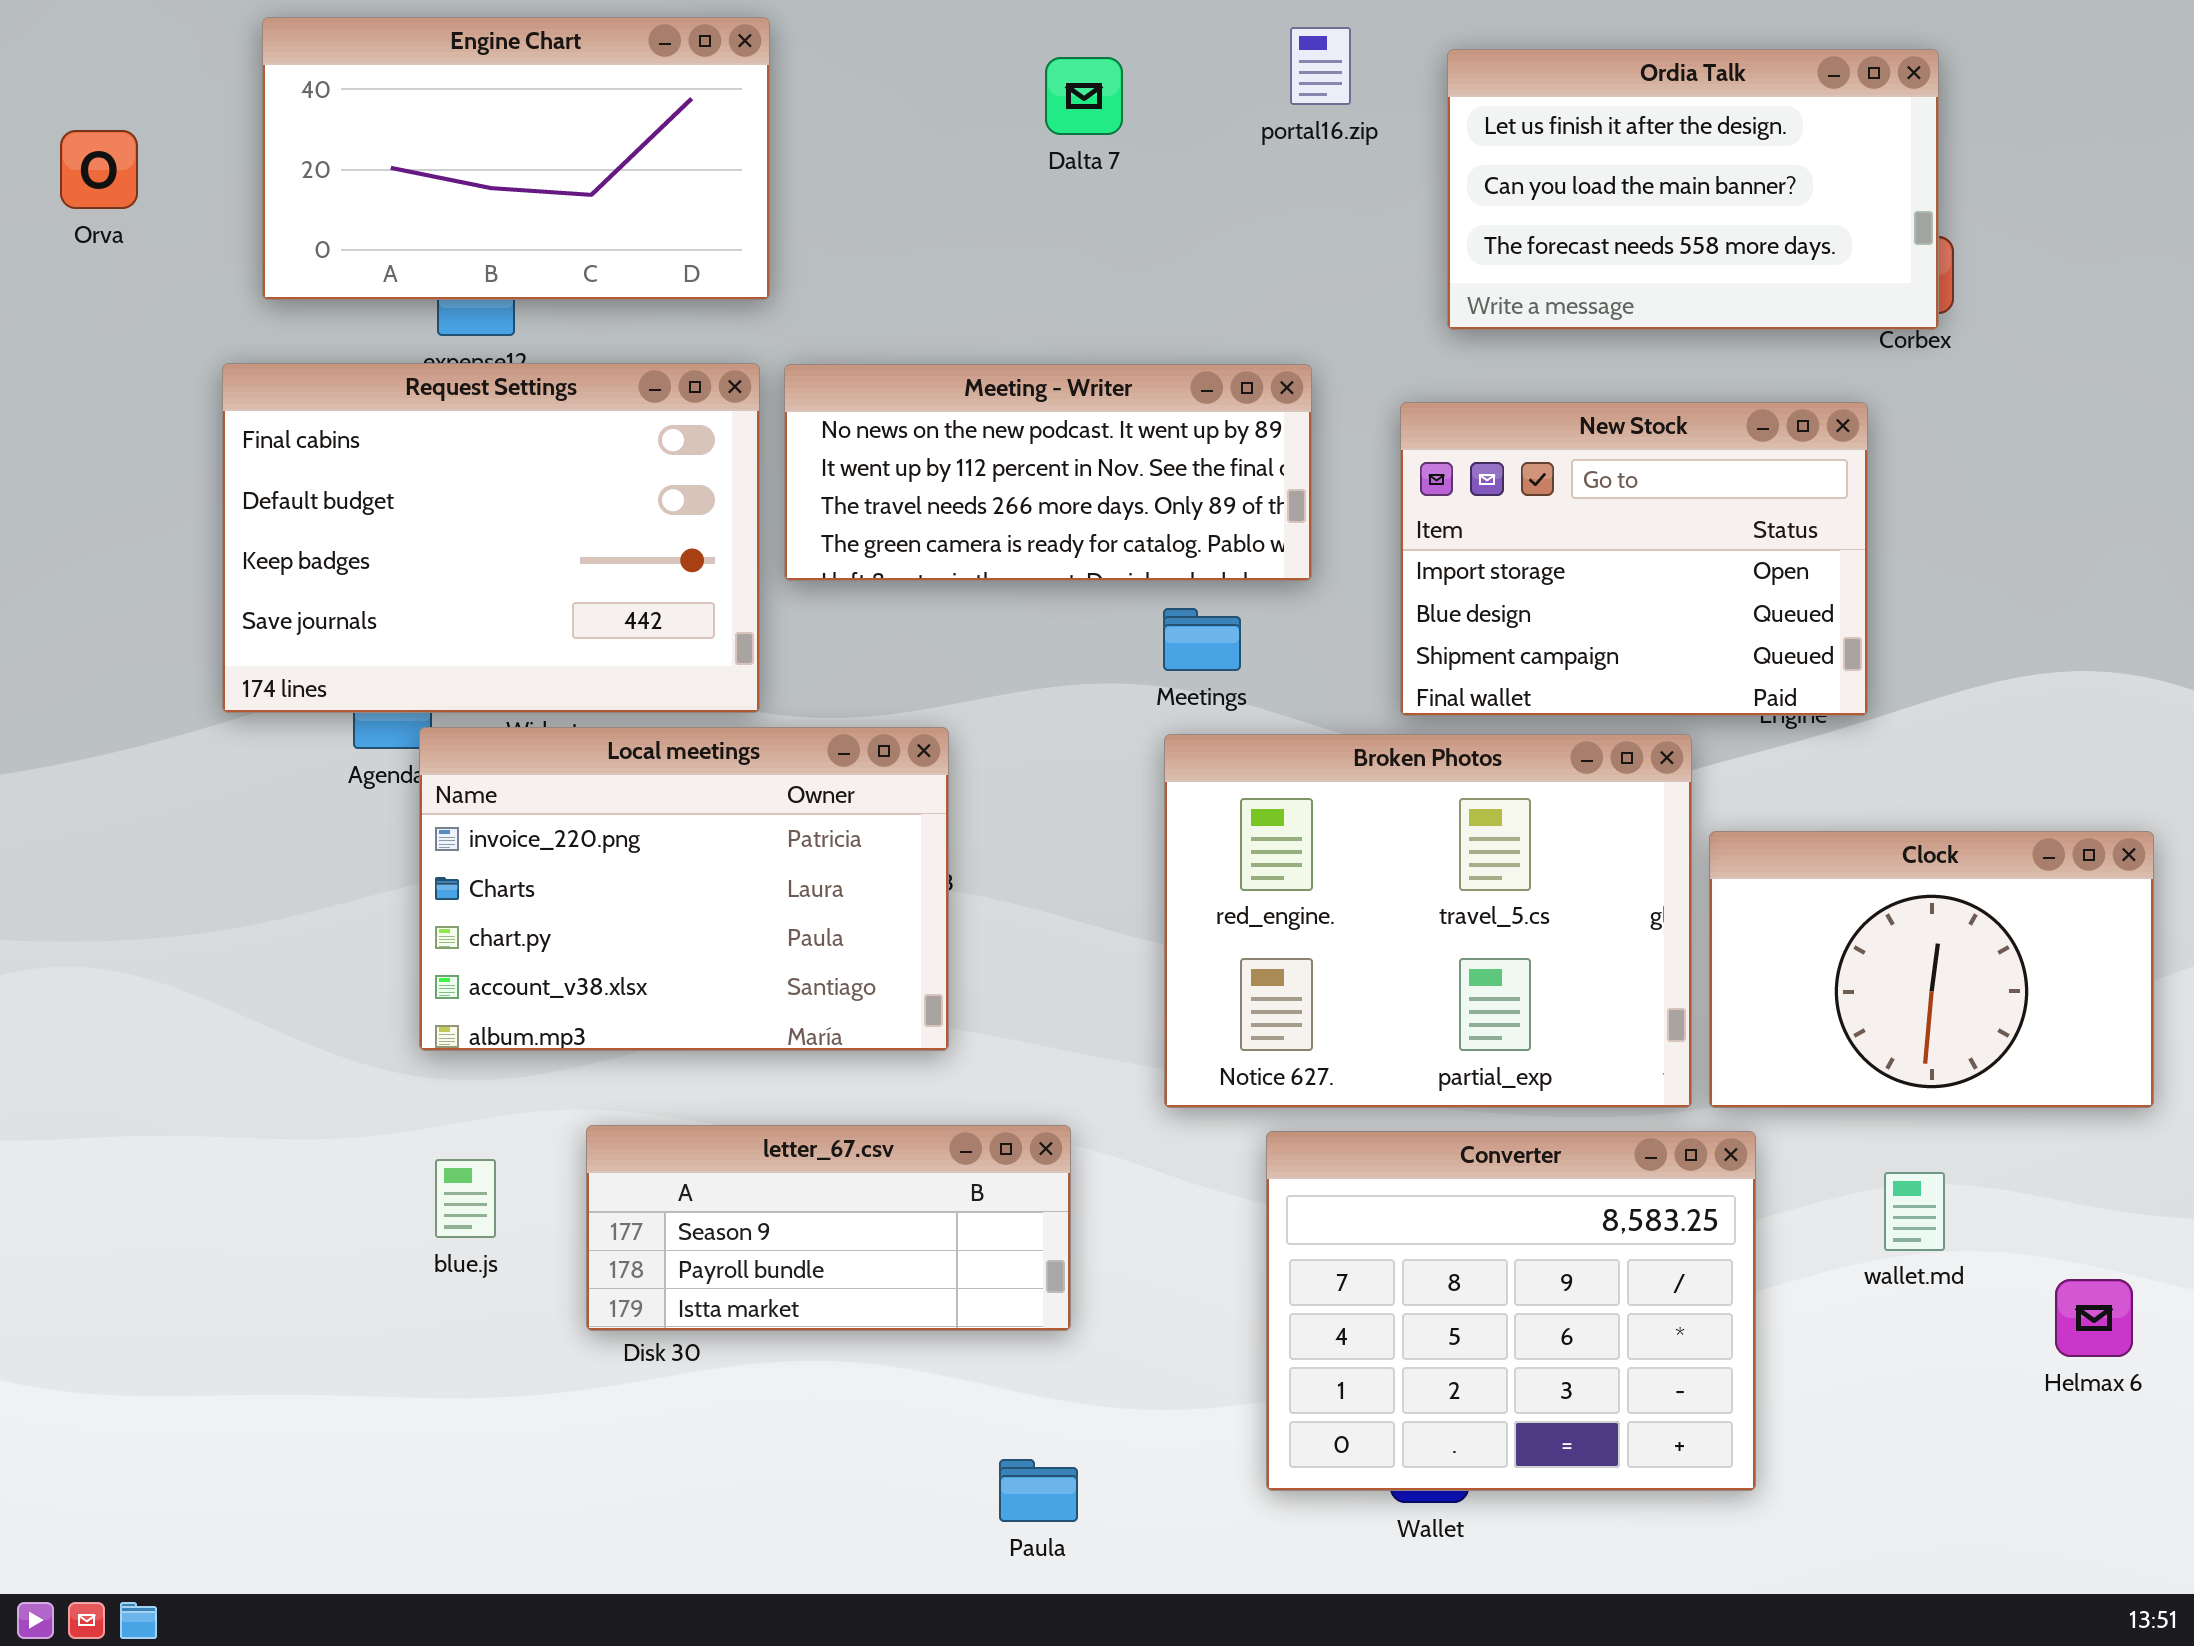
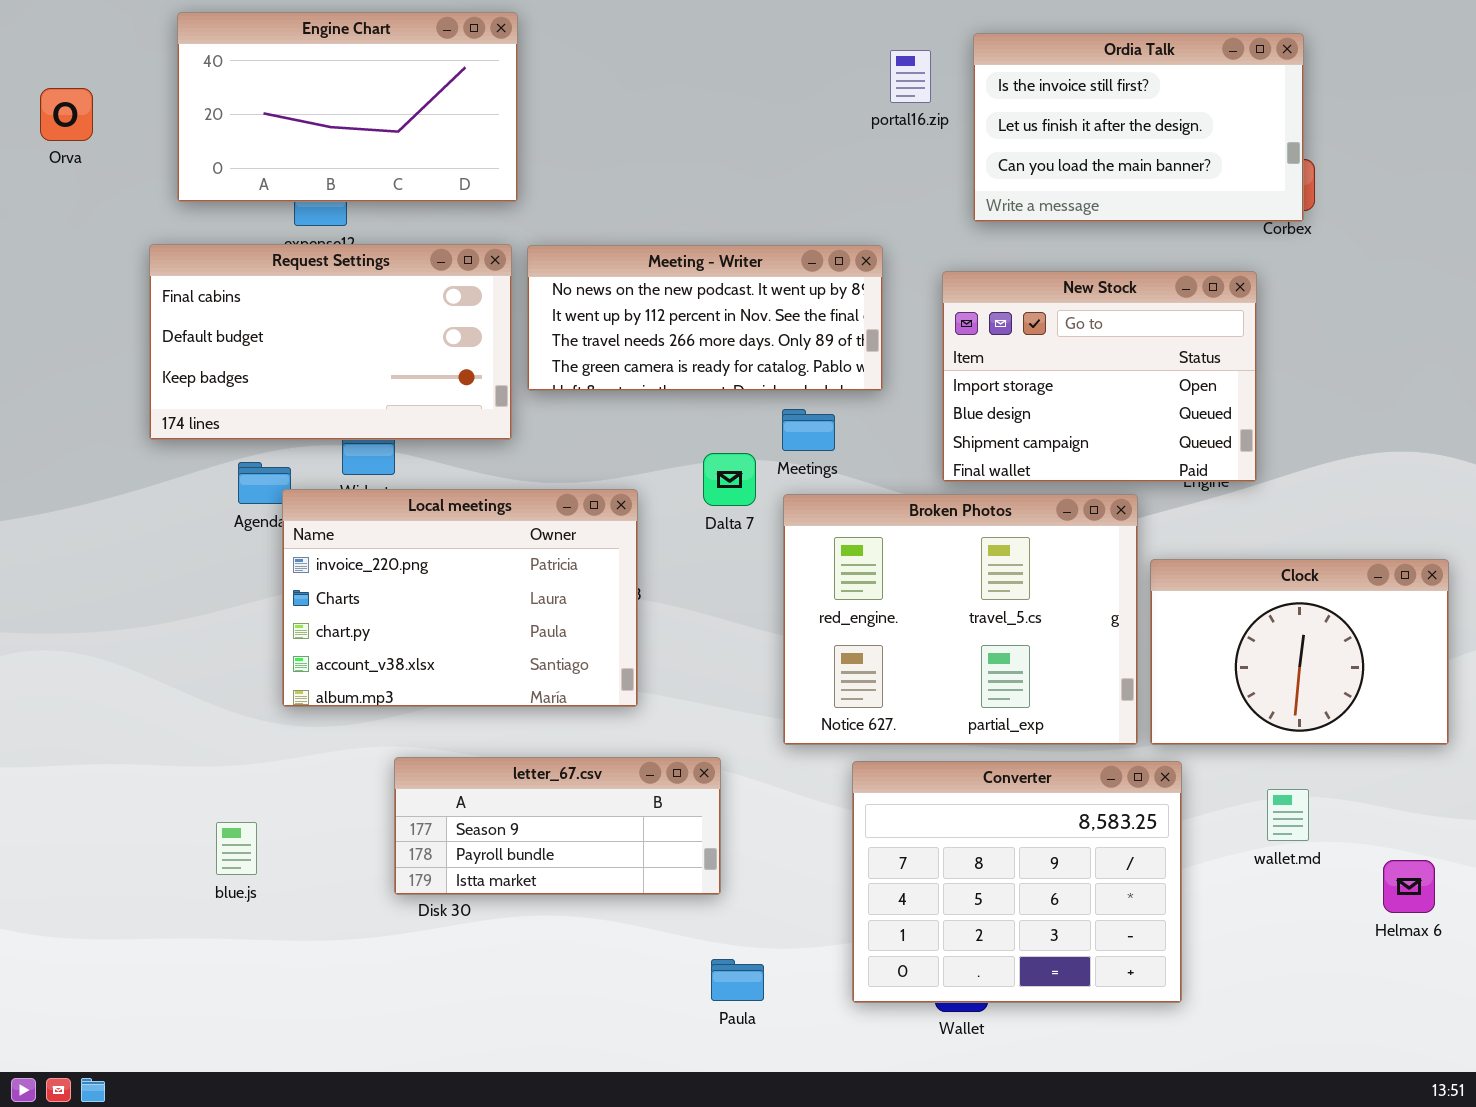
portal16.zip: [1290,27,1351,105] -> [890,50,931,103], moved
Ordia Talk: [1447,49,1939,330] -> [973,33,1304,222], scrolled up 1 row
Dalta 7: [1045,57,1123,135] -> [703,453,756,506], moved
Request Settings: [222,363,760,713] -> [149,244,512,440], resized
blue.js: [435,1159,496,1238] -> [216,822,257,875], moved
Paula: [999,1459,1078,1522] -> [711,959,764,1001], moved

